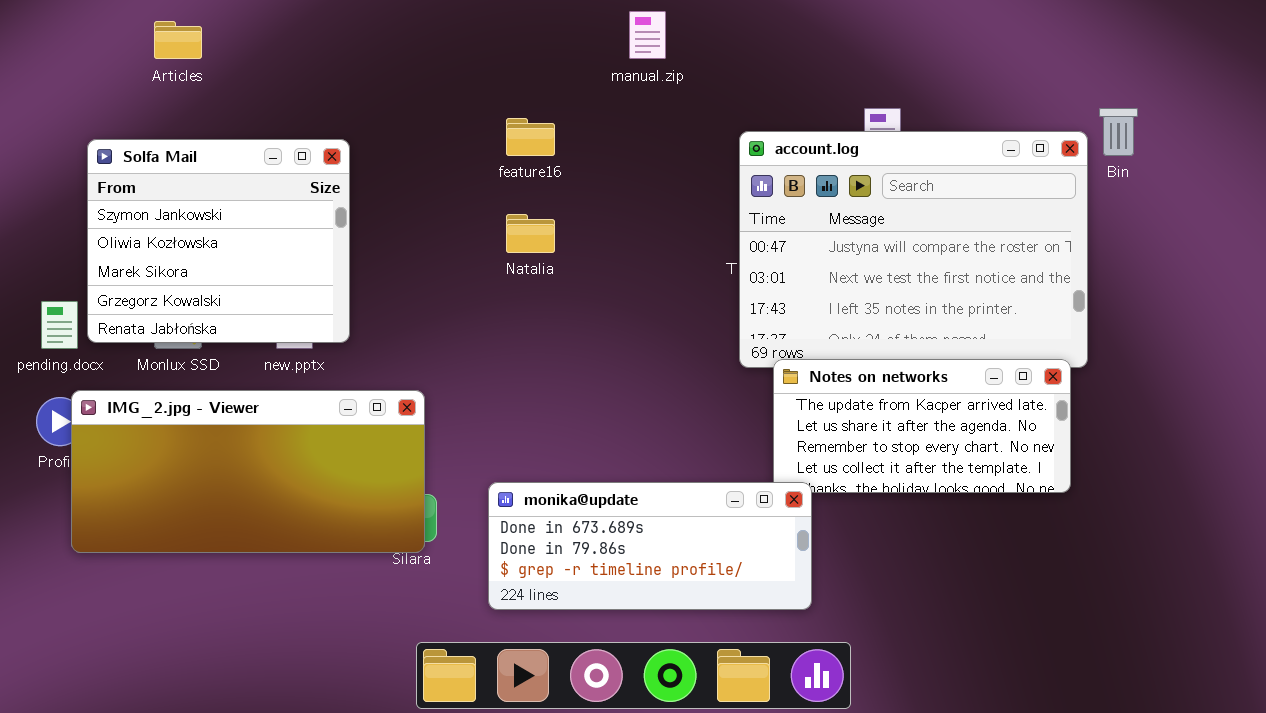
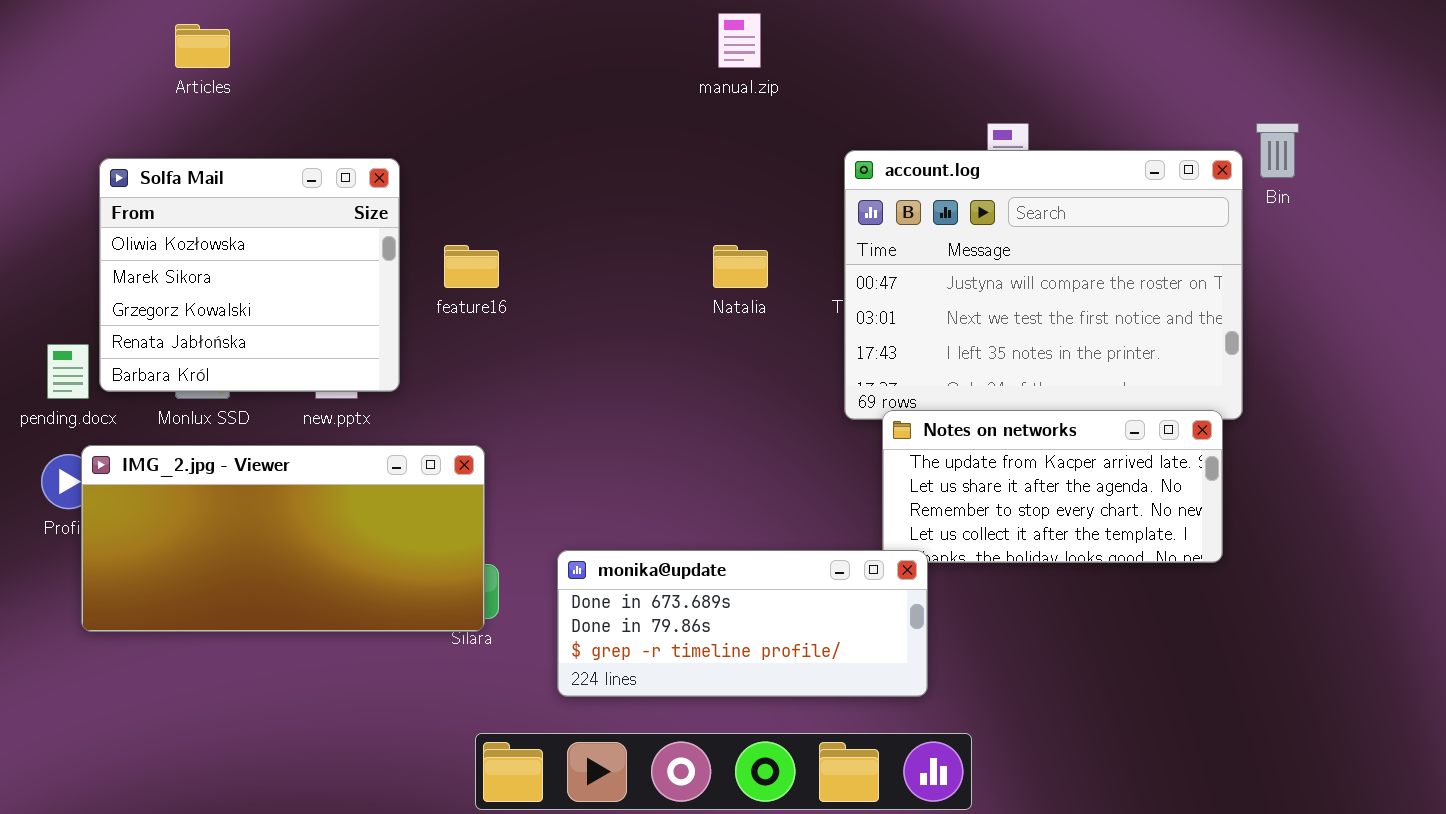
feature16: [506,118,555,156] -> [444,245,499,288], moved
Solfa Mail: [87,139,350,343] -> [99,158,400,392], scrolled down 1 row
Natalia: [506,214,555,253] -> [713,245,768,288], moved

